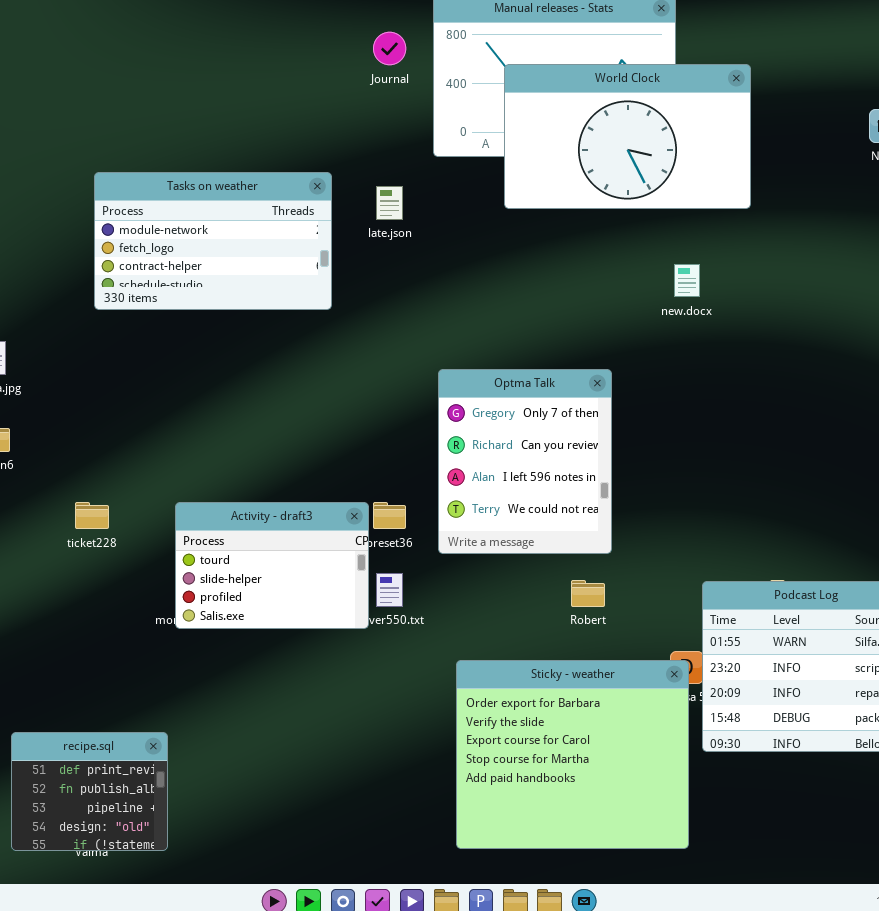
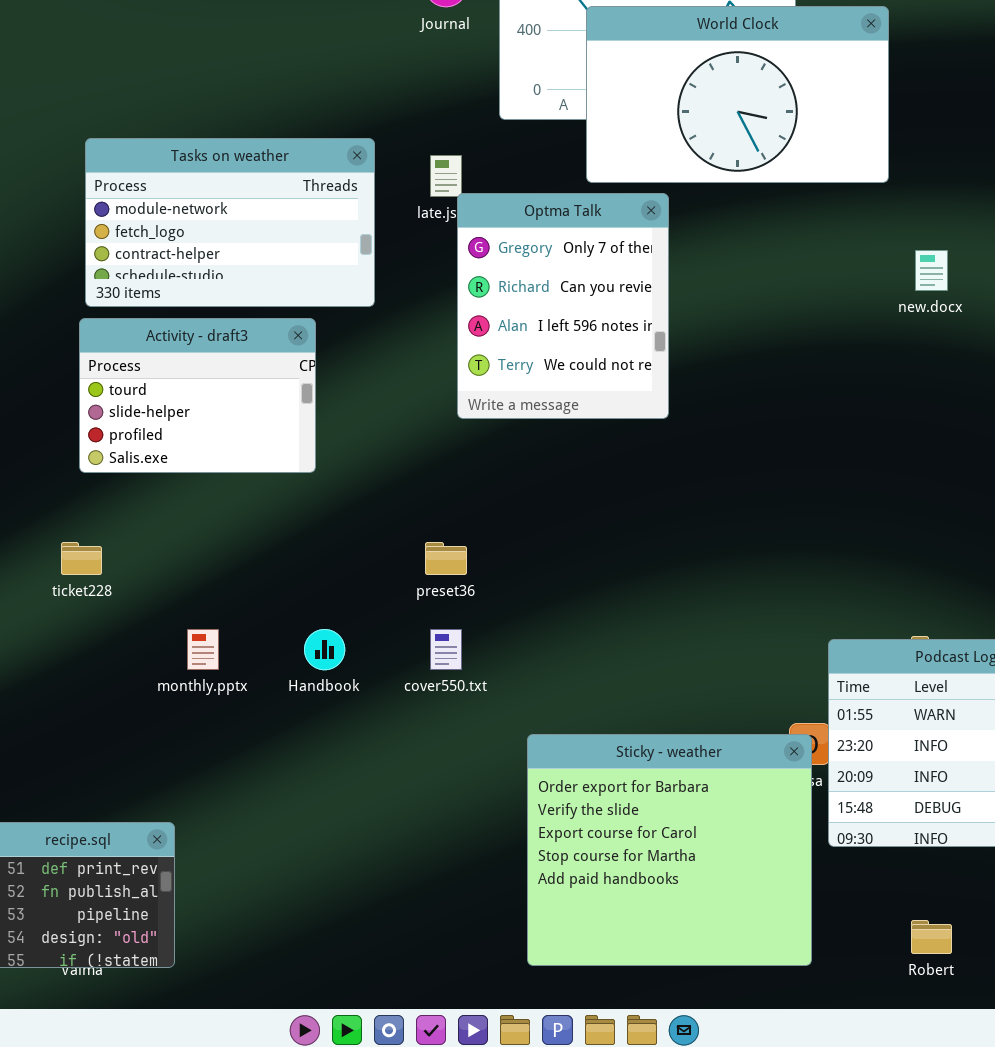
new.docx: [674,264,700,297] -> [915,250,948,291], moved
Optma Talk: [438,369,612,554] -> [457,193,669,419], moved
Activity - draft3: [175,502,369,629] -> [79,318,316,473], moved
Robert: [571,580,605,607] -> [911,920,952,954], moved

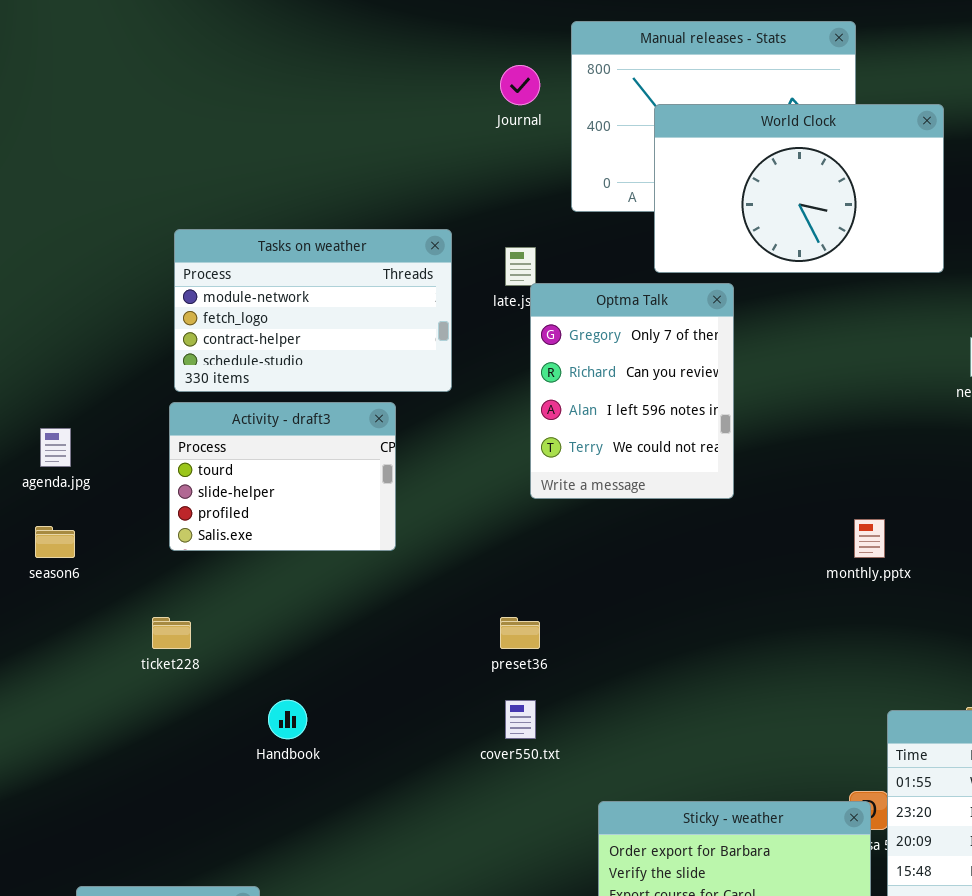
monthly.pptx: [187,629,219,670] -> [854,519,885,558], moved
Handbook: [304,629,345,670] -> [268,700,307,739], moved

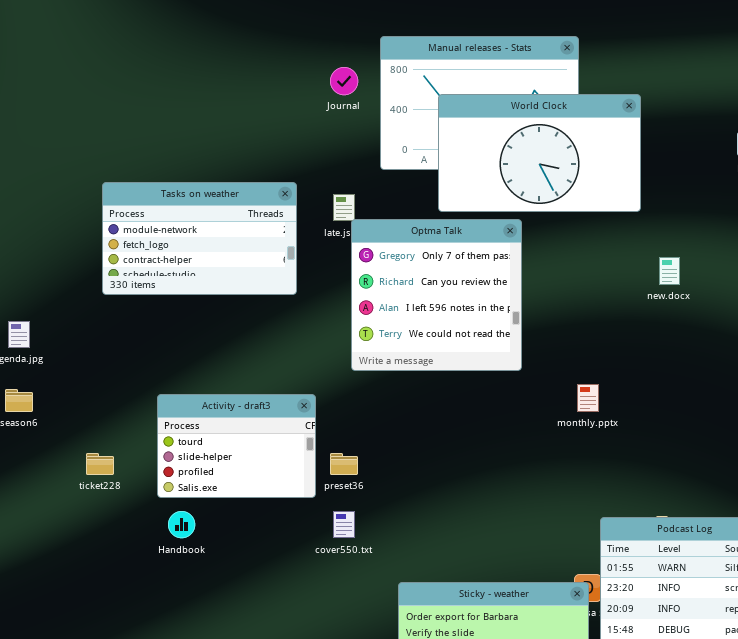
Optma Talk: [530,283,734,499] -> [351,219,522,371], resized
Activity - draft3: [169,402,396,551] -> [157,394,316,498], moved

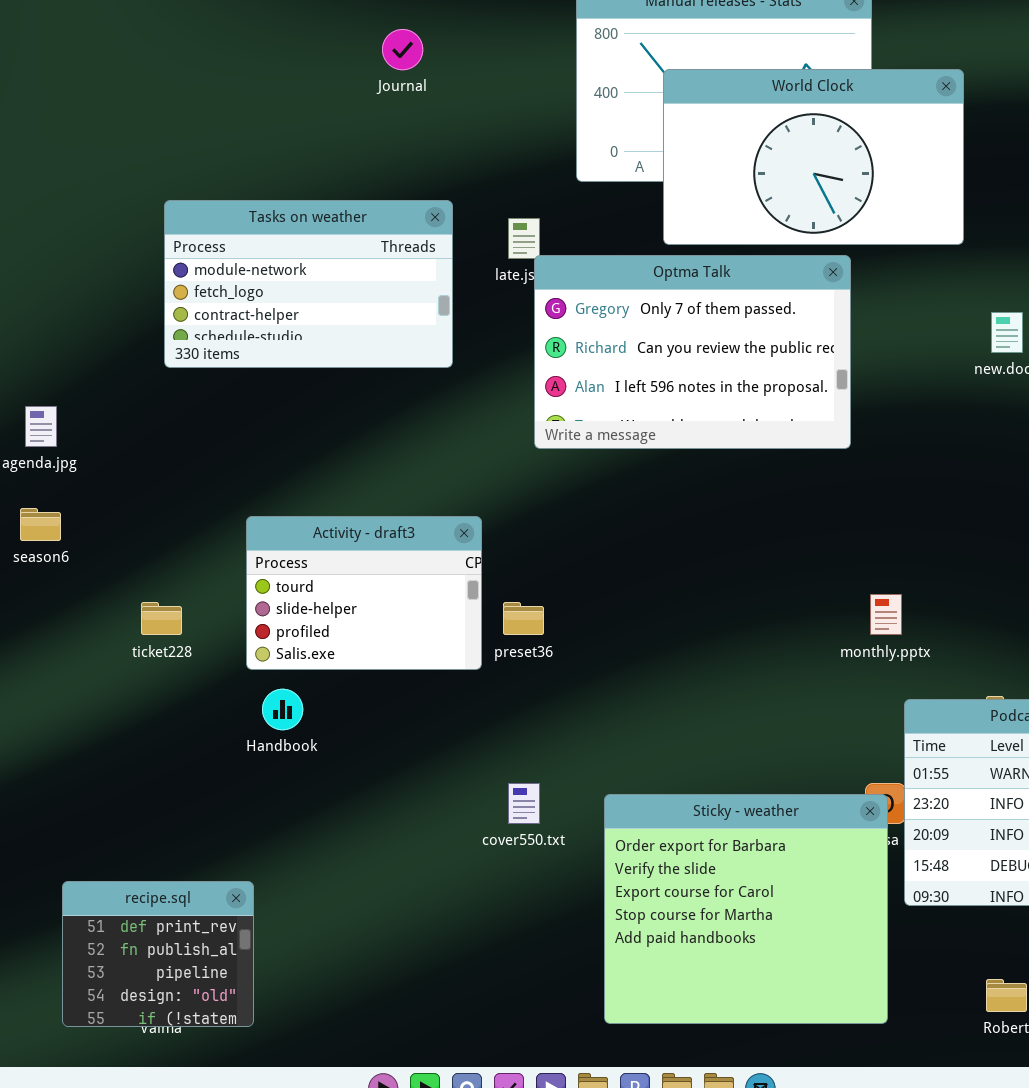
Journal: [330,67,358,95] -> [382,29,423,70], moved
Optma Talk: [351,219,522,371] -> [534,255,851,449], resized
monthly.pptx: [577,384,599,412] -> [870,594,902,635], moved
cover550.txt: [333,511,355,538] -> [508,783,540,824], moved

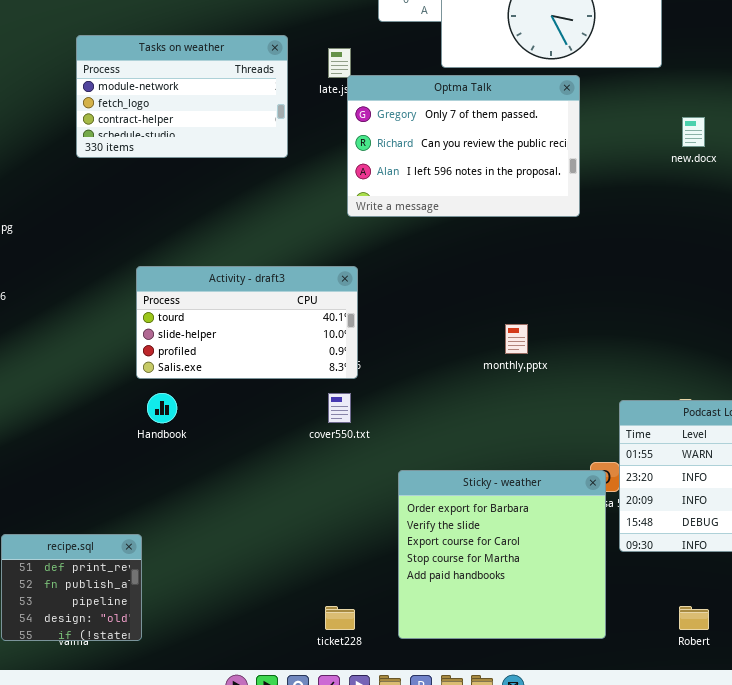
Activity - draft3: [246,516,482,670] -> [136,266,358,379], resized
monthly.pptx: [870,594,902,635] -> [505,324,528,354], moved
ticket228: [141,602,182,635] -> [325,606,355,630], moved
cover550.txt: [508,783,540,824] -> [328,393,351,423], moved

